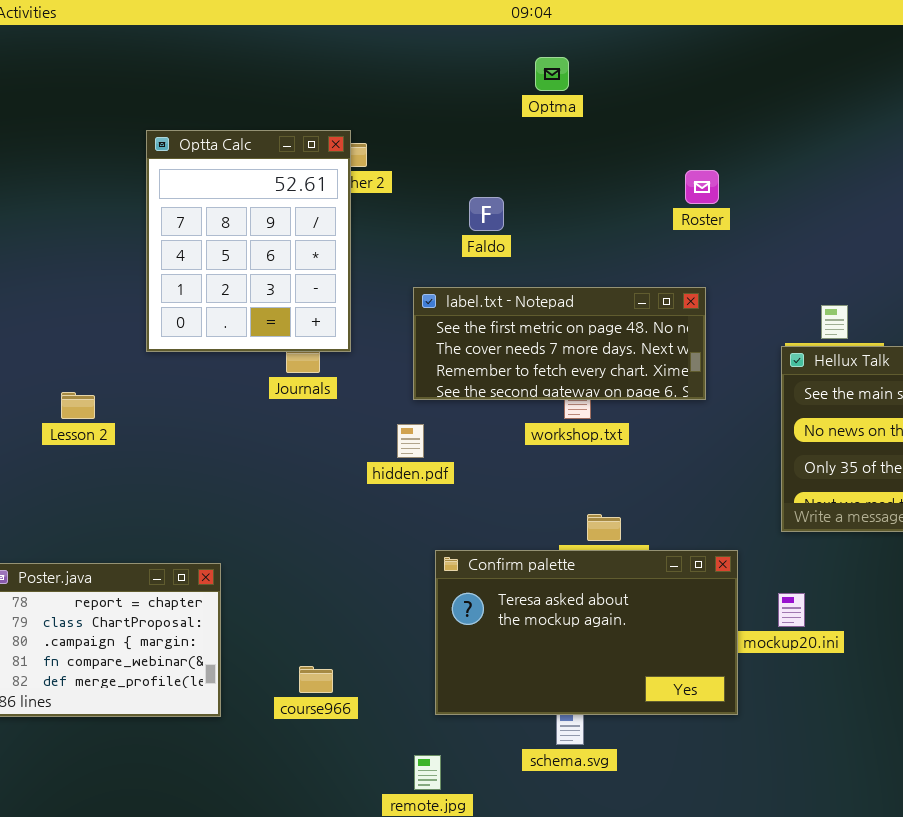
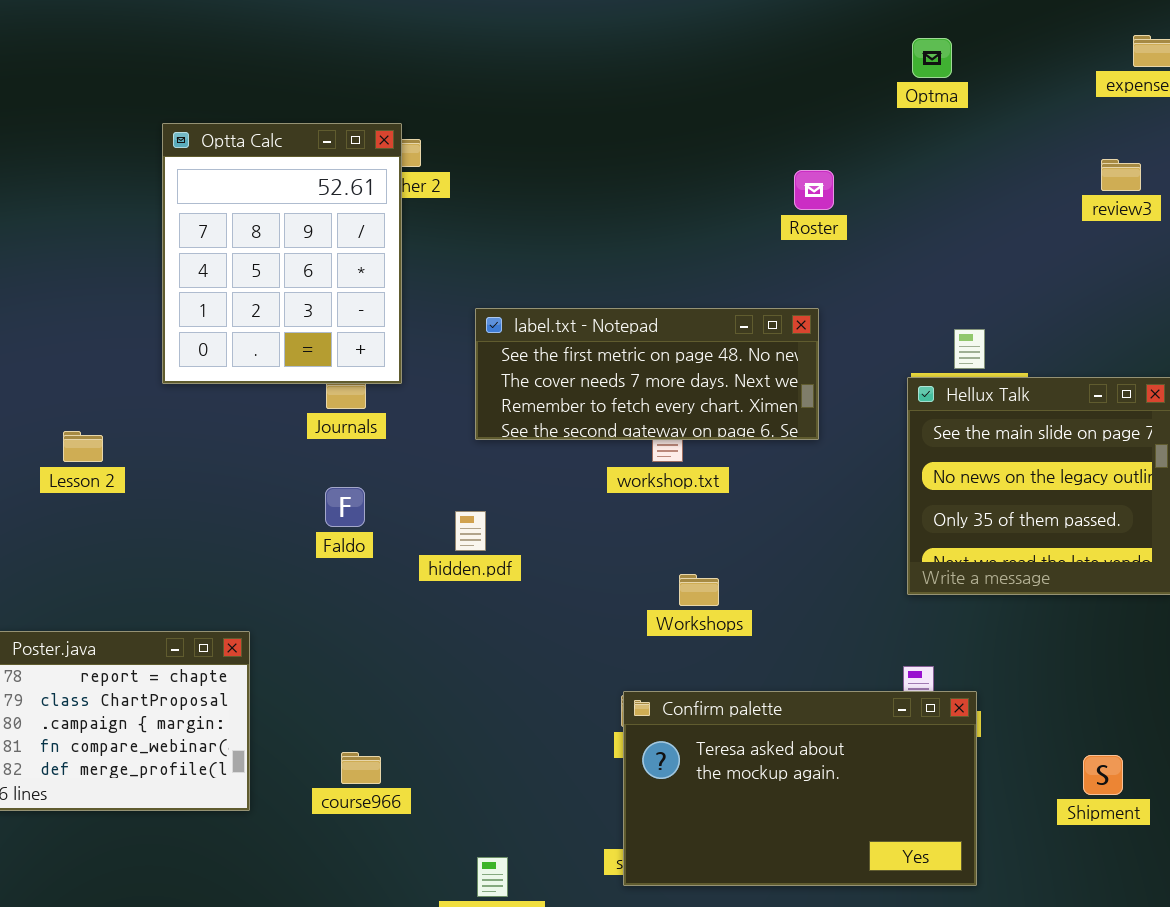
Optma: [535,57,569,91] -> [912,38,952,78], moved
Faldo: [469,197,504,231] -> [325,487,365,527], moved
hidden.pdf: [397,424,424,458] -> [455,511,486,551], moved
Confirm palette: [435,550,738,715] -> [623,691,977,886], moved

